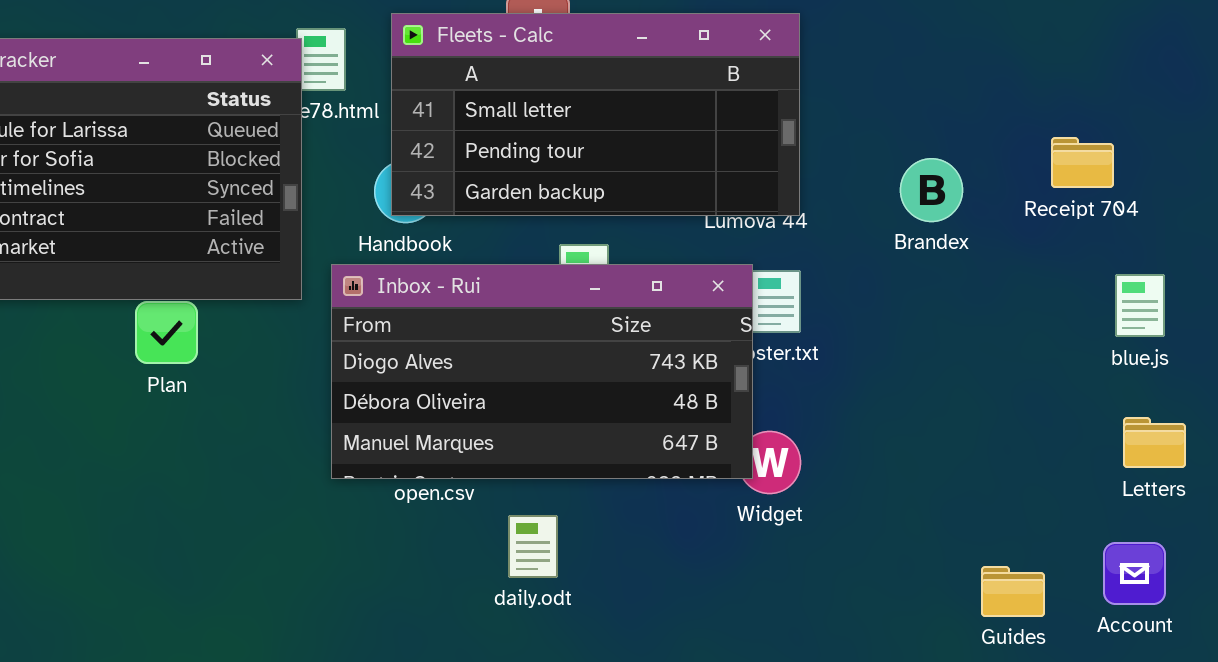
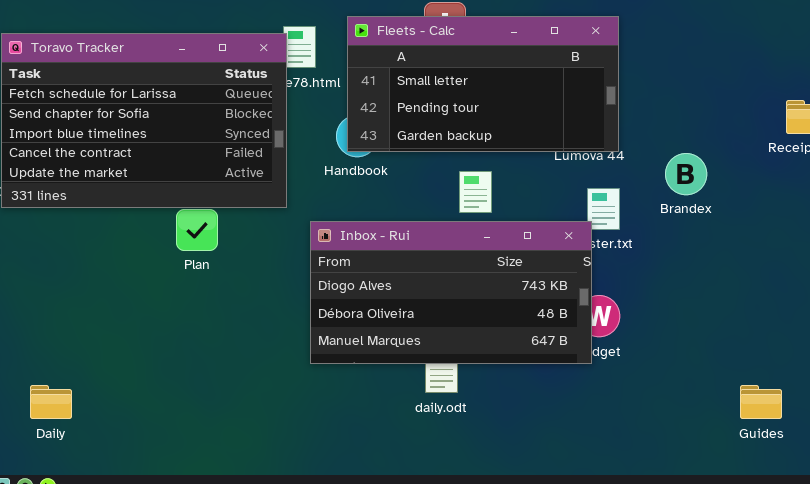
Brandex: [900,158,963,222] -> [665,153,707,195], moved
Inbox - Rui: [331,264,753,479] -> [310,221,592,364], moved

